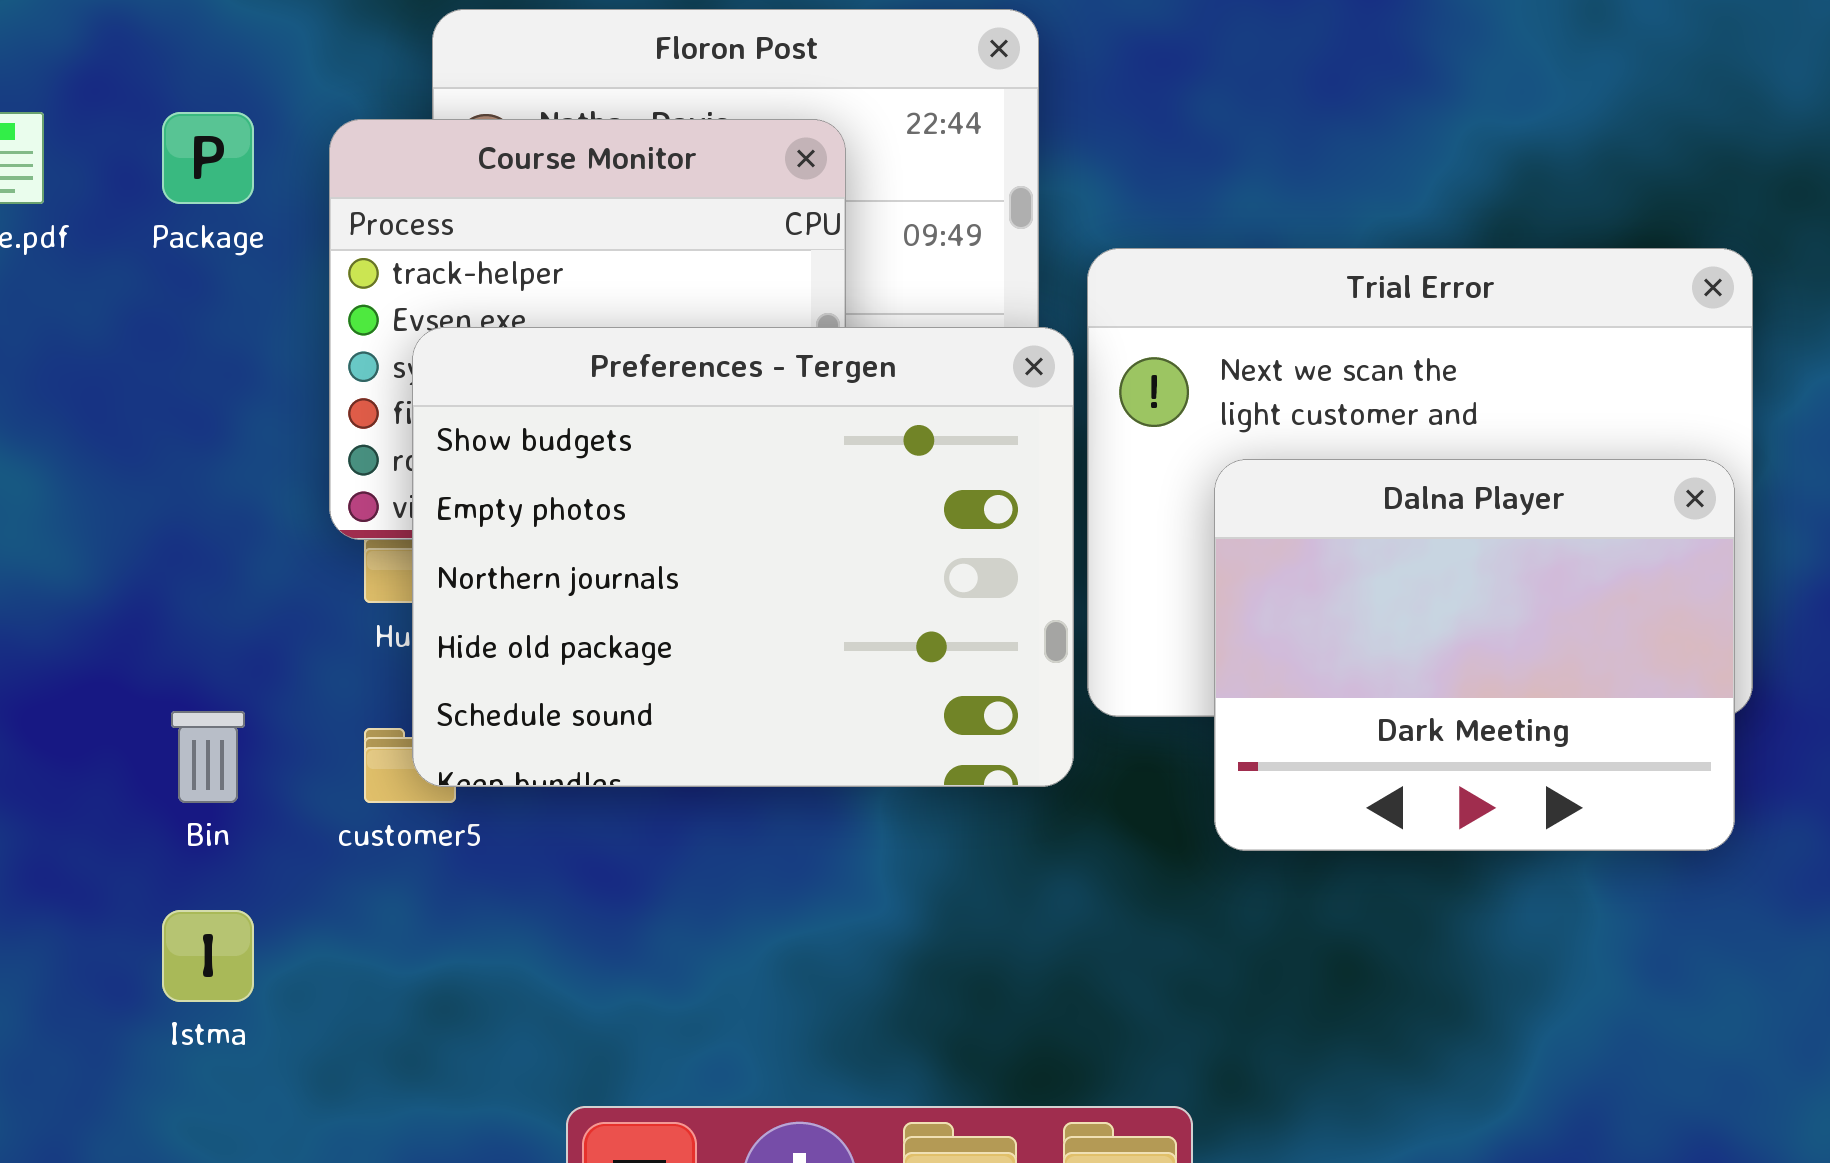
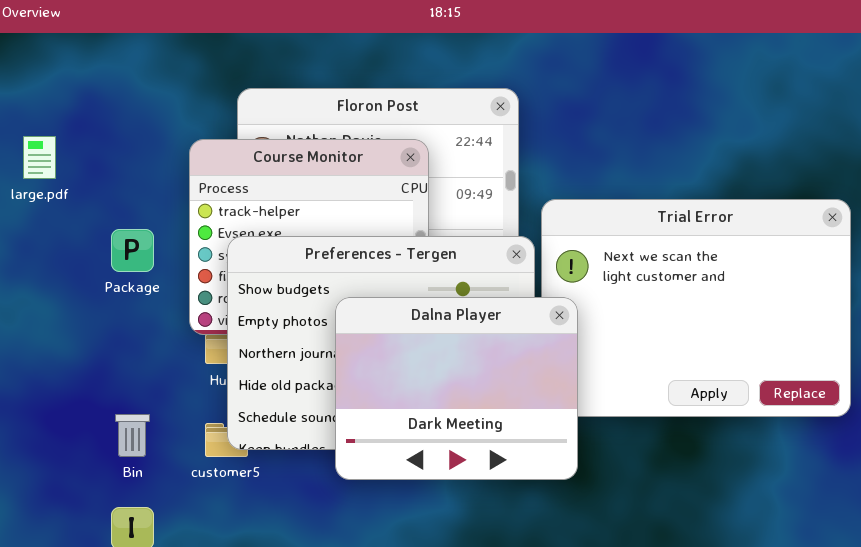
Package: [162,112,254,204] -> [111,229,154,272], moved
Dalna Player: [1214,459,1735,851] -> [335,297,578,480], moved

